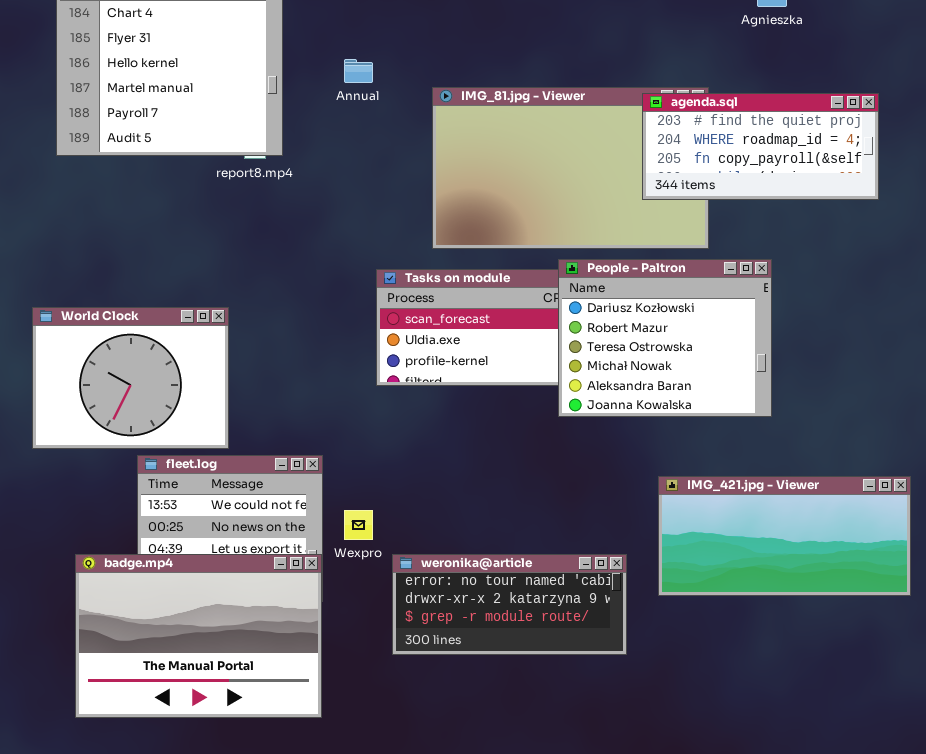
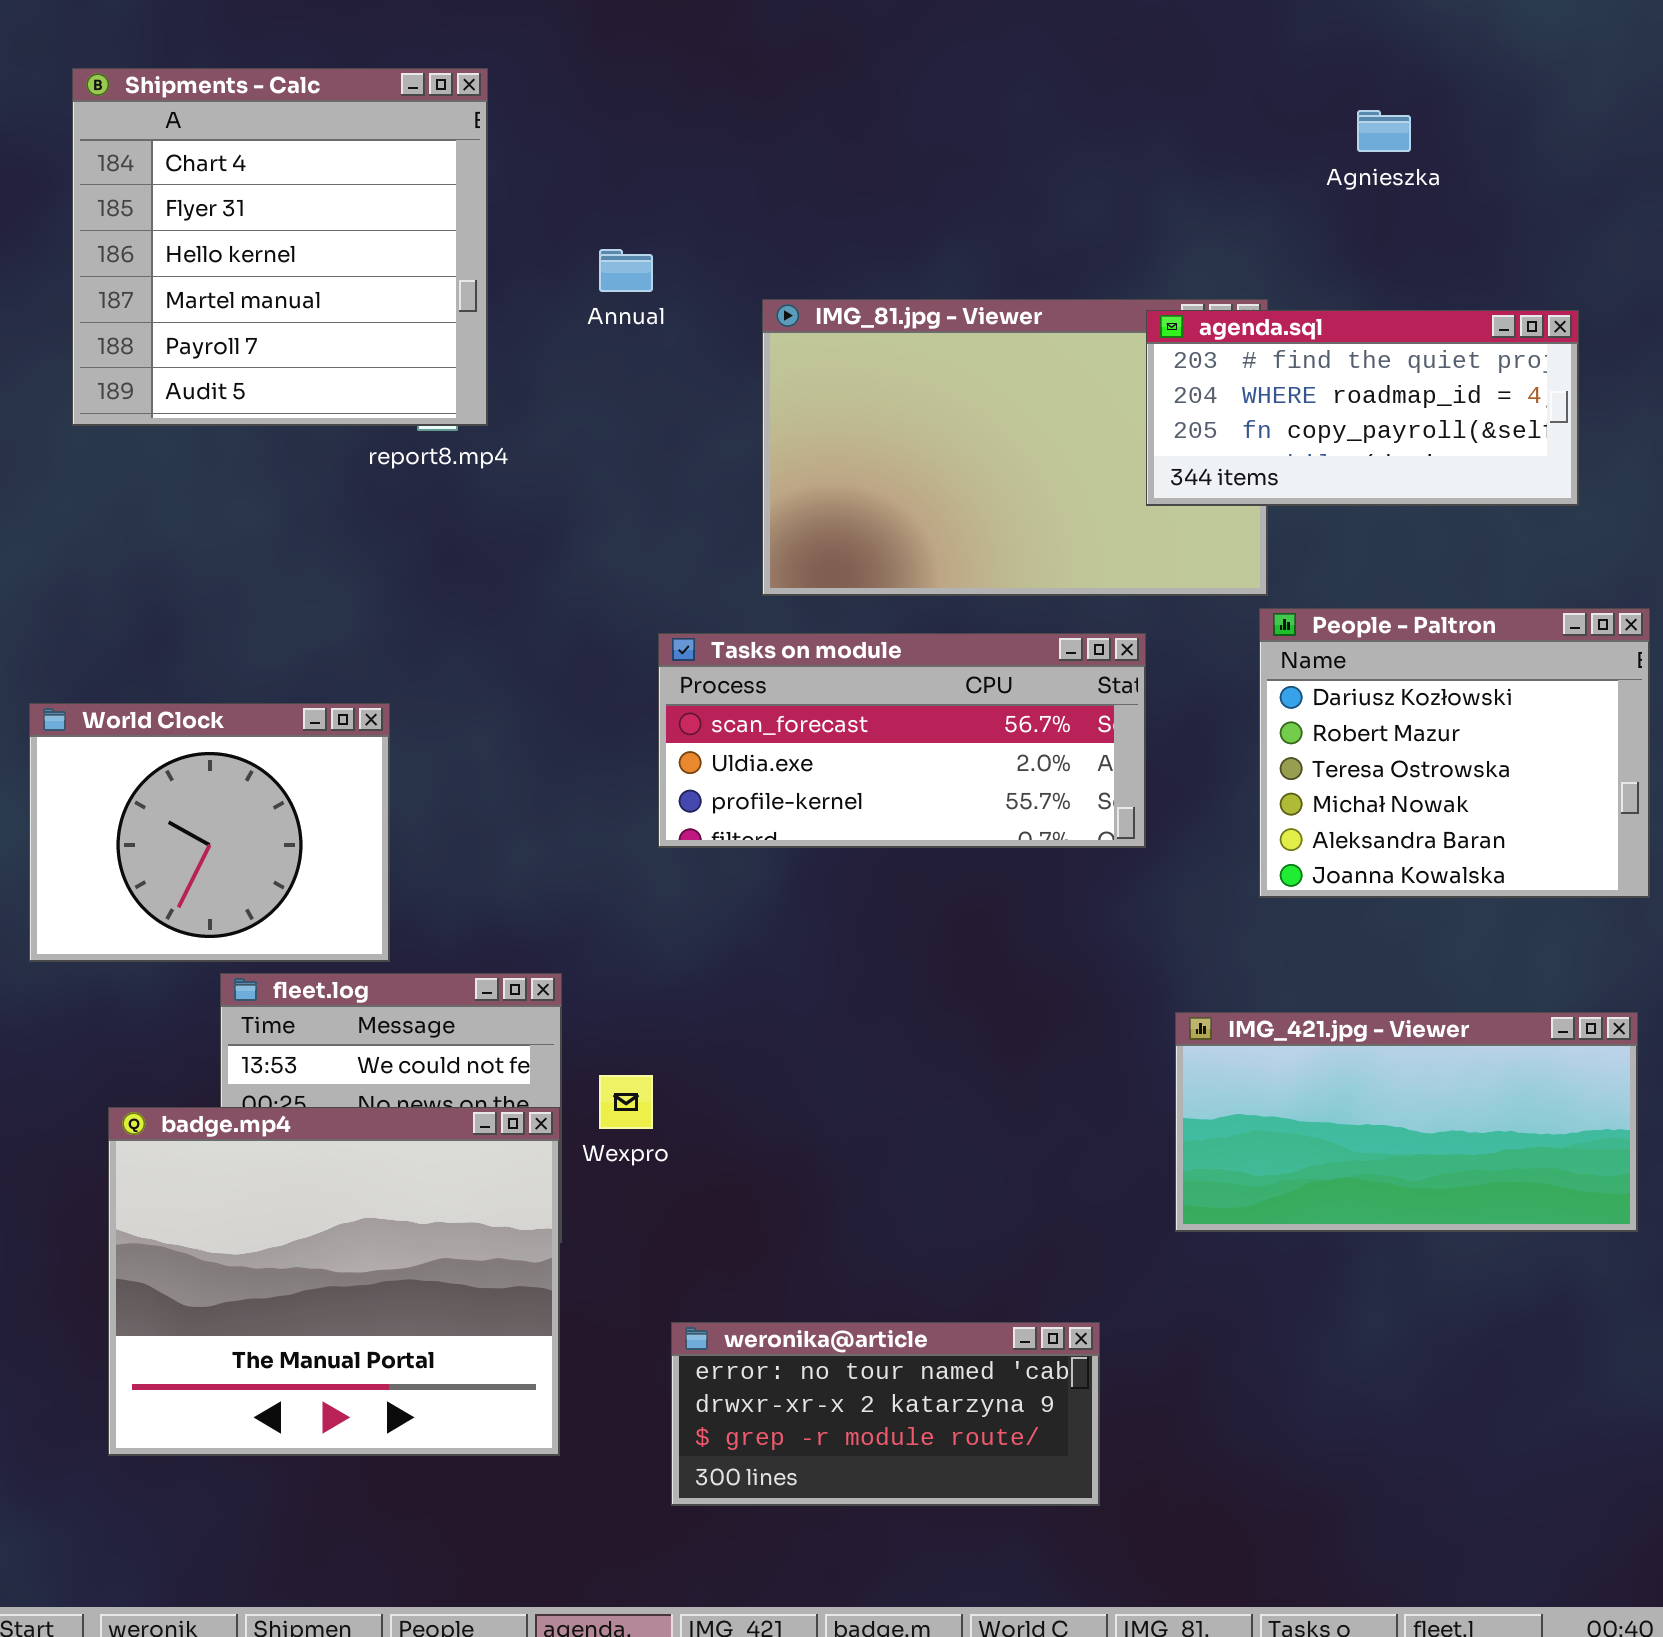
People - Paltron: [558,259,772,417] -> [1259,608,1650,898], moved
badge.mp4: [75,554,322,718] -> [108,1107,560,1456], resized
weronika@article: [392,554,627,655] -> [671,1322,1100,1506], moved

